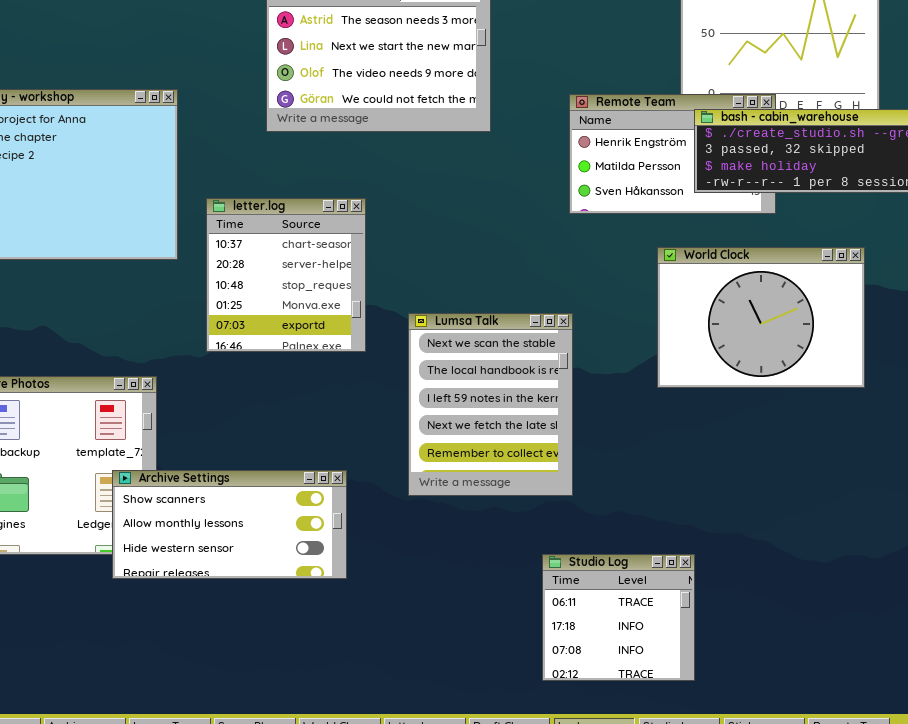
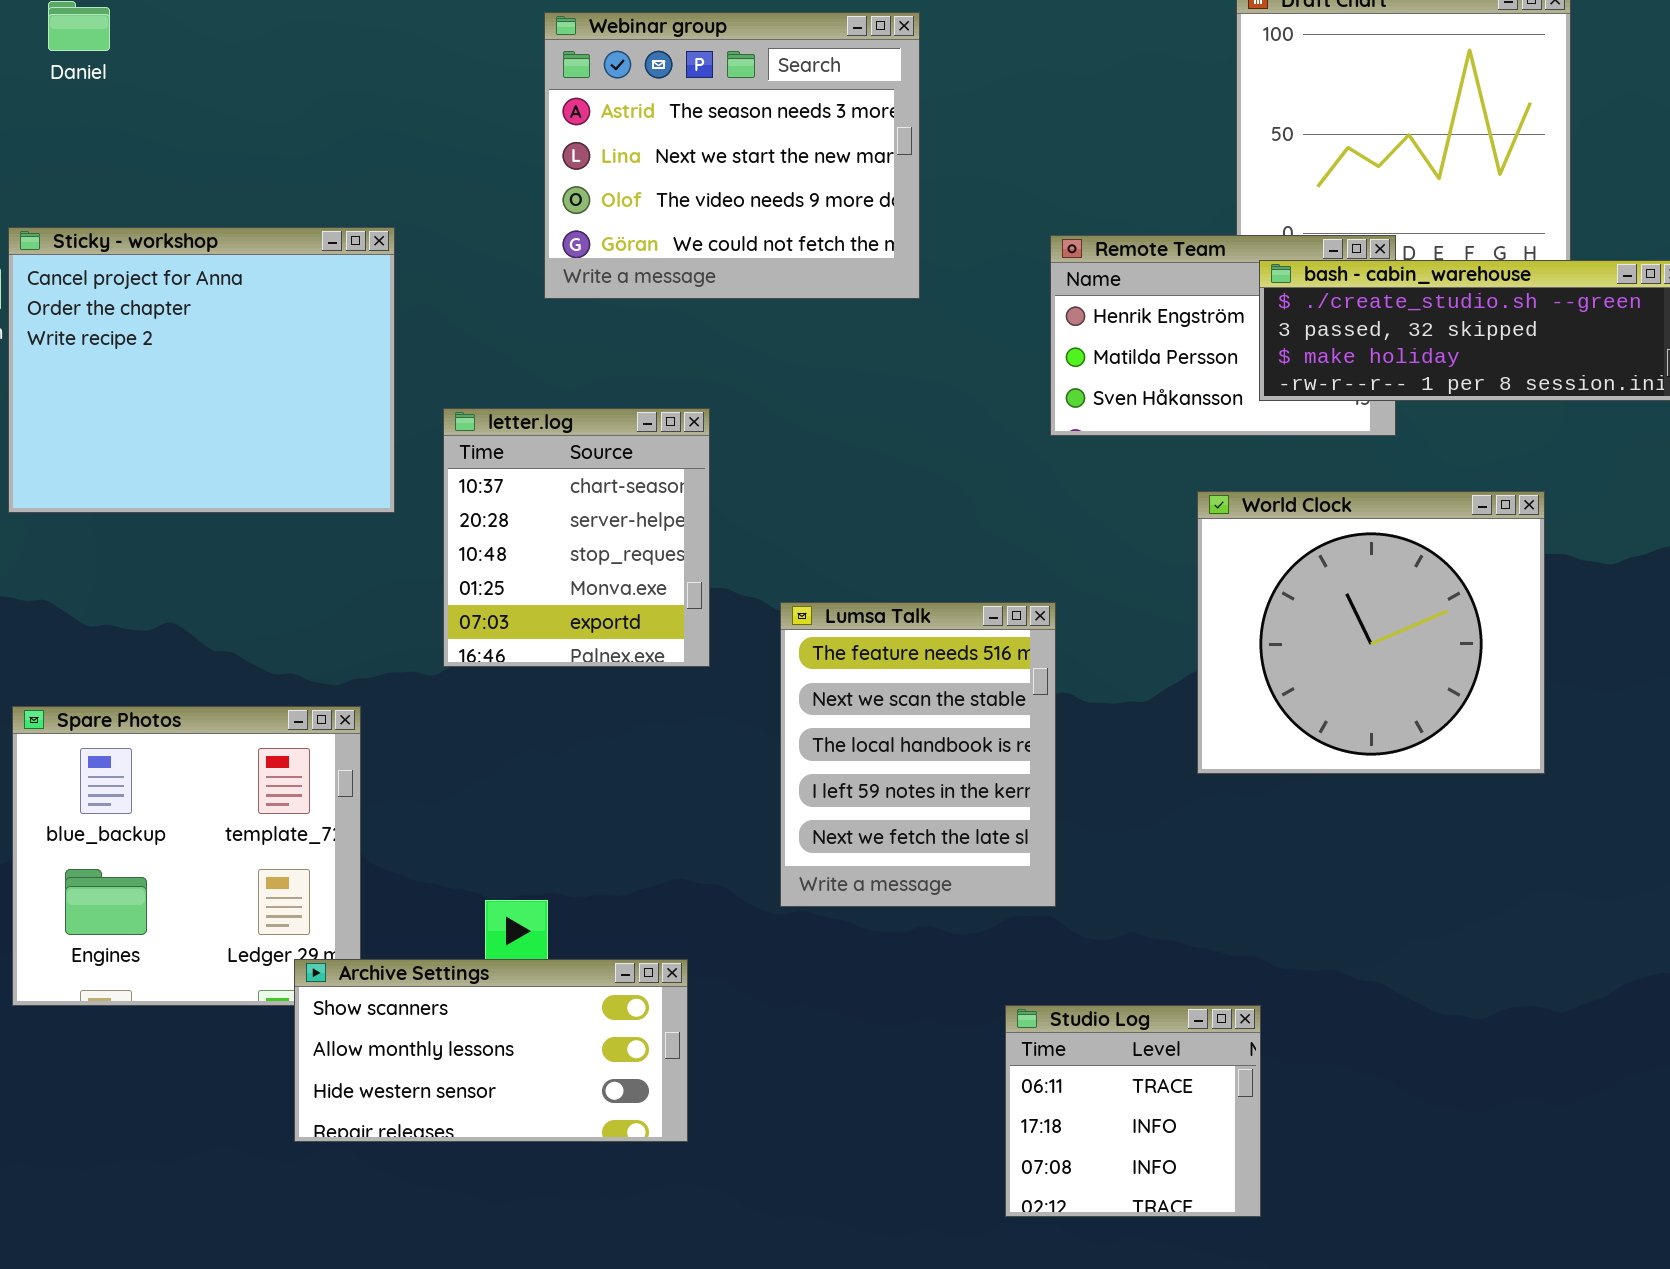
World Clock: [657,247,865,388] -> [1197,491,1545,774], resized
Lumsa Talk: [408,313,573,496] -> [780,602,1056,907], scrolled up 1 row
Archive Settings: [112,470,347,579] -> [294,959,688,1142], moved

